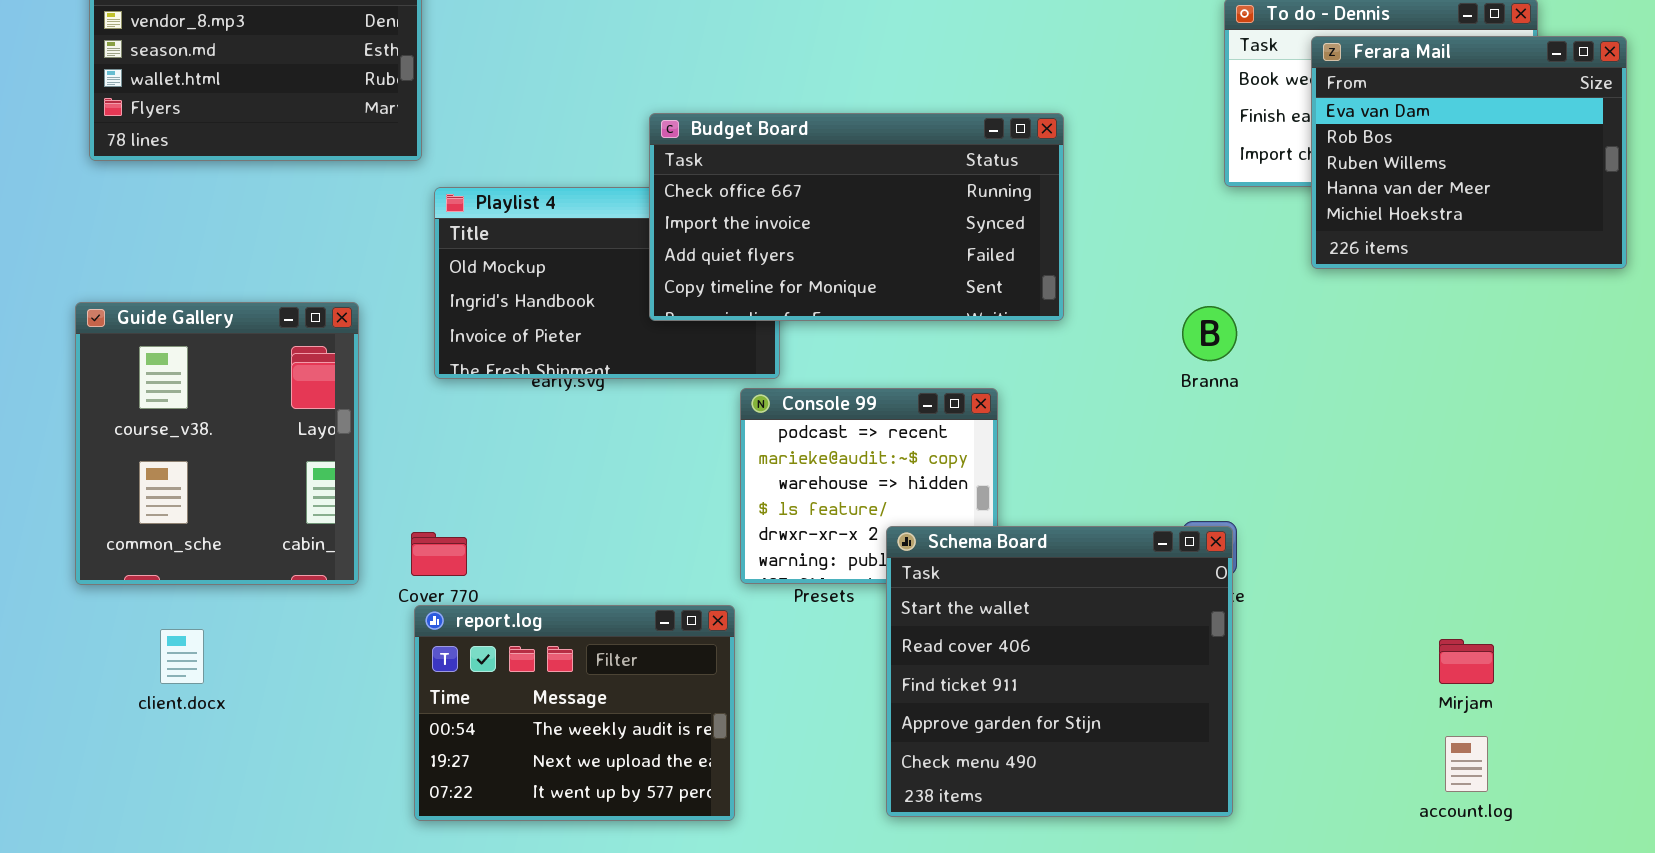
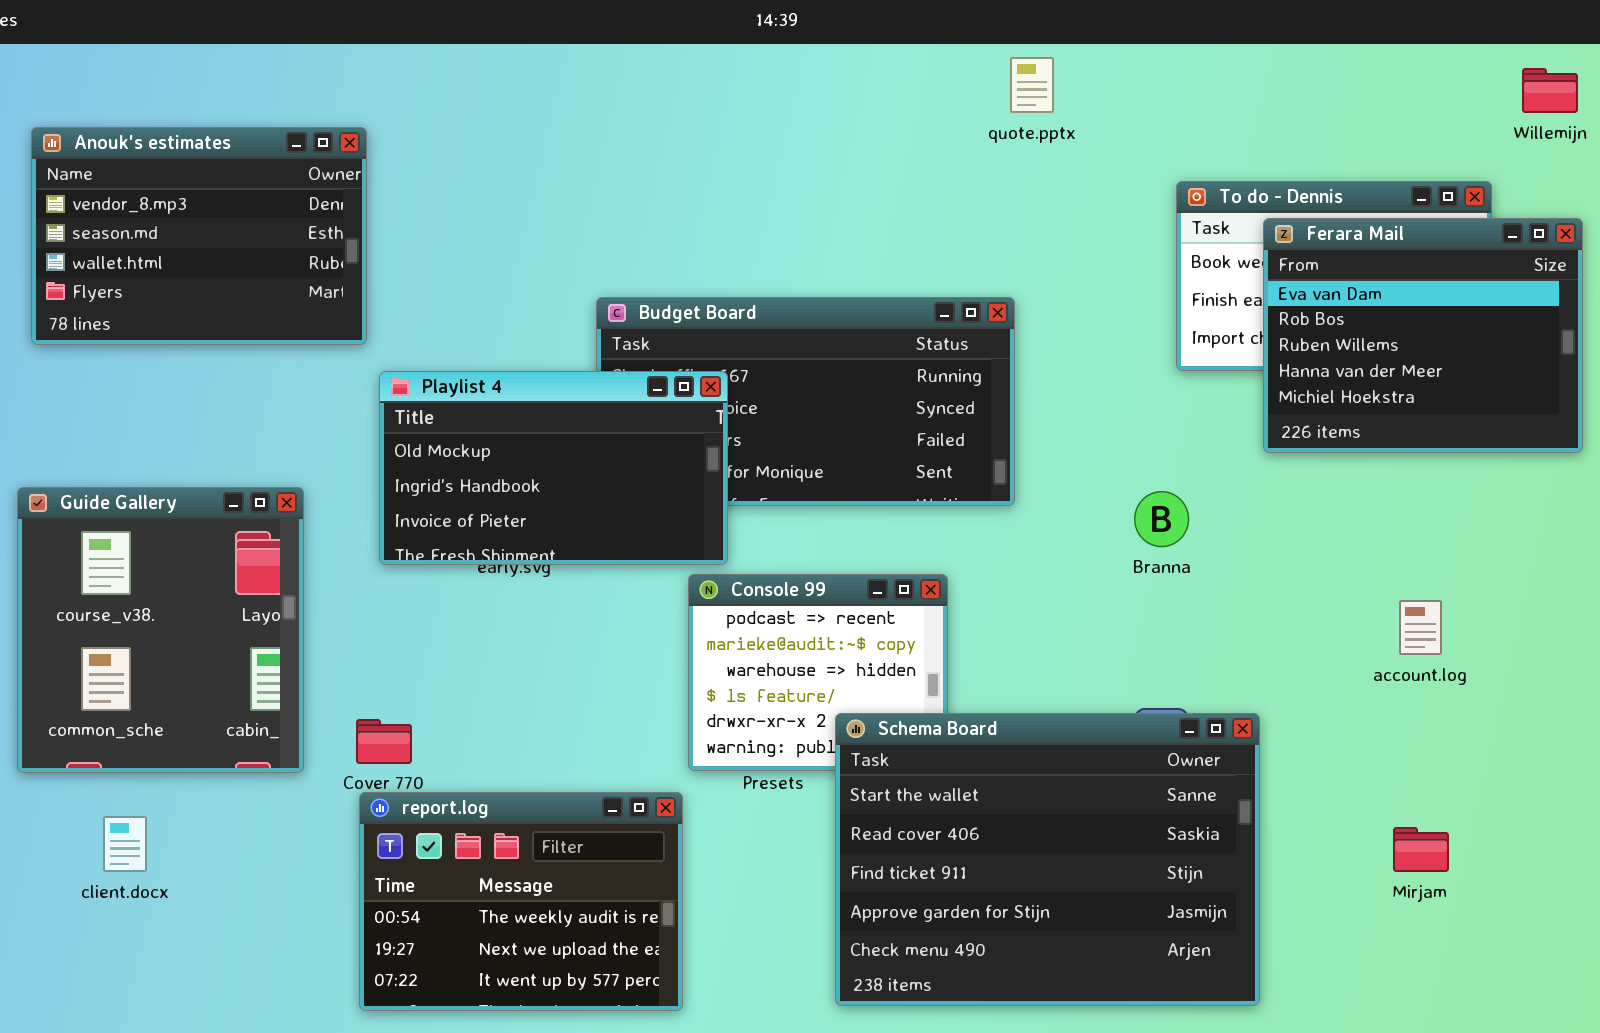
Playlist 4: [434,187,780,379] -> [379,371,728,565], raised
Schema Board: [886,526,1233,817] -> [835,713,1260,1006], resized
account.log: [1445,736,1488,792] -> [1399,600,1442,655], moved

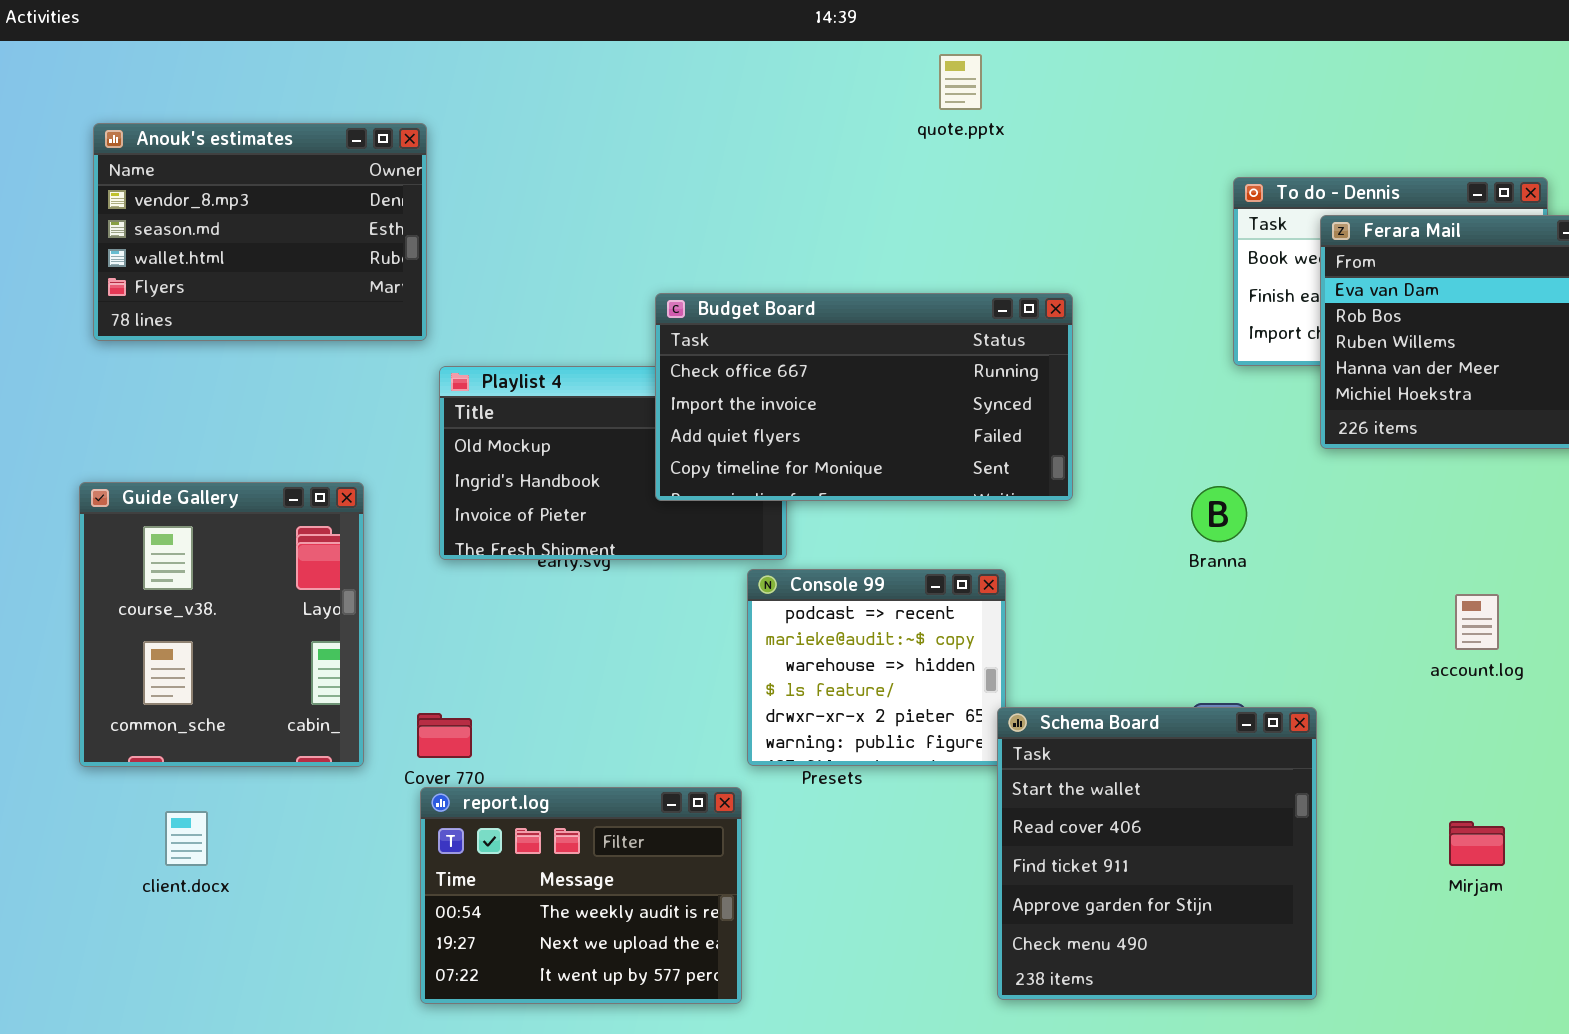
quote.pptx: [1010,57,1054,113] -> [939,54,982,110], moved
Budget Board: [596,297,1015,506] -> [655,293,1073,501], raised
Schema Board: [835,713,1260,1006] -> [997,707,1317,1000], resized

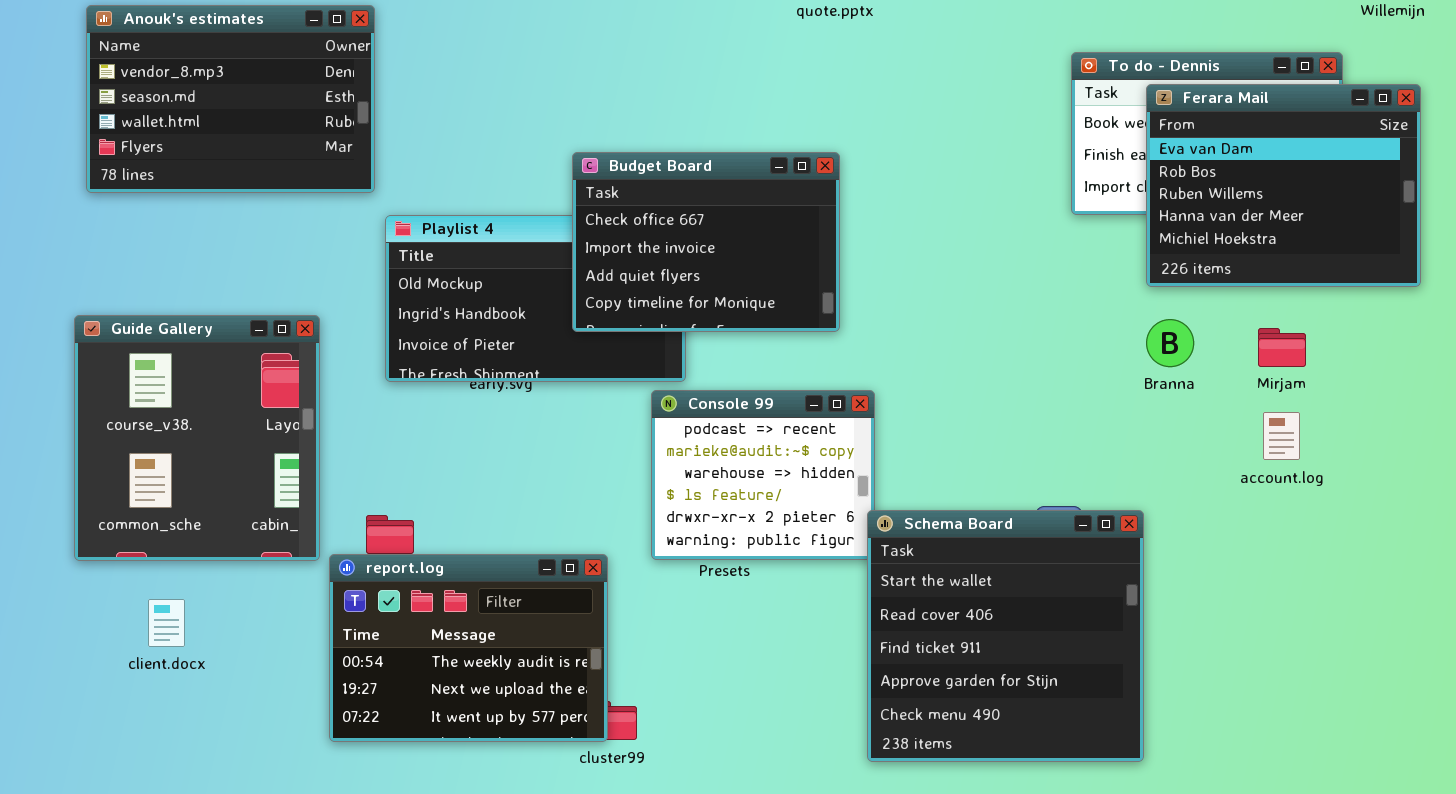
Budget Board: [655,293,1073,501] -> [572,152,840,332], resized
Branna: [1191,486,1247,542] -> [1146,319,1194,367], moved
report.log: [420,787,742,1004] -> [329,554,608,742], moved
Mirjam: [1449,821,1505,866] -> [1258,328,1306,367], moved

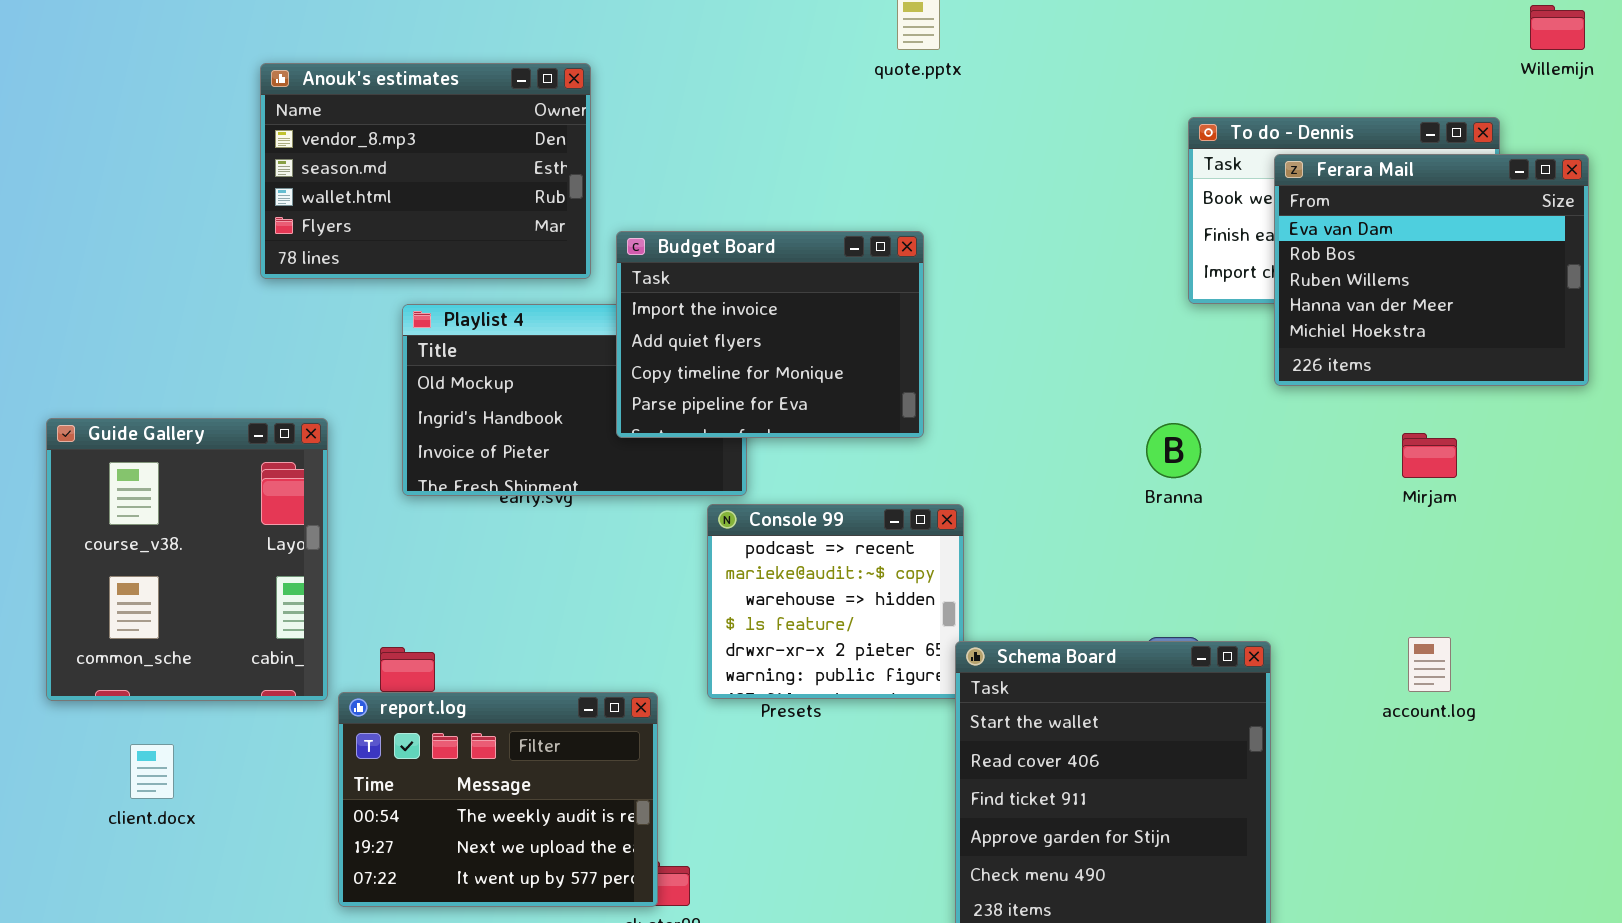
Anouk's estimates: [86,5,375,193] -> [260,63,591,279], moved
Budget Board: [572,152,840,332] -> [616,231,924,438], scrolled down 1 row
Branna: [1146,319,1194,367] -> [1146,423,1201,478], moved
account.log: [1263,412,1300,460] -> [1408,637,1451,692], moved

